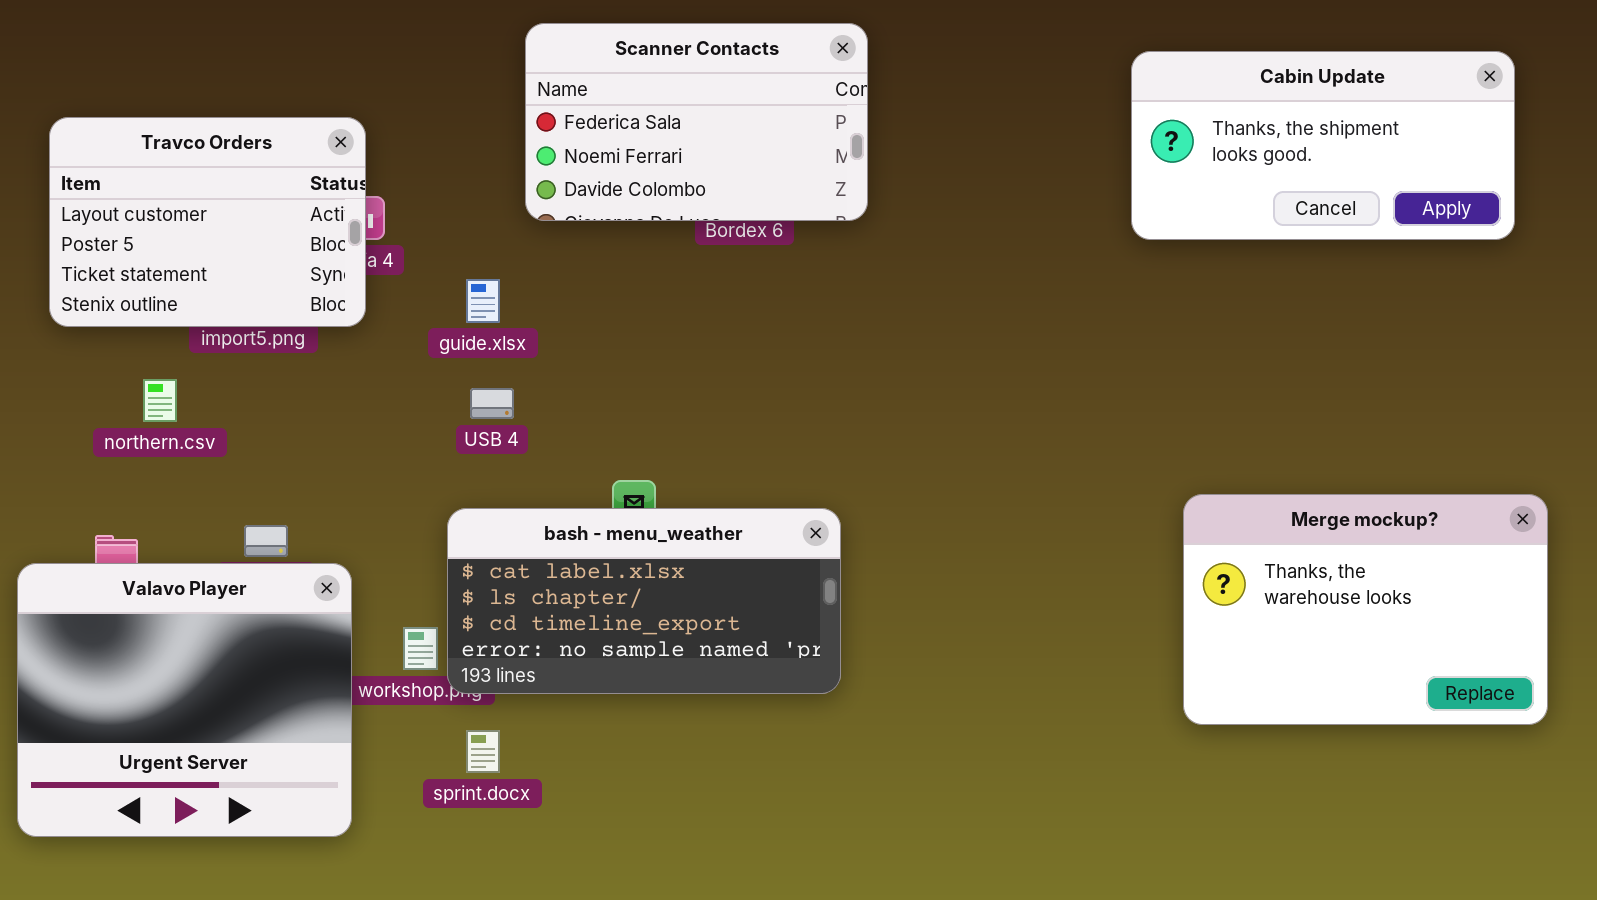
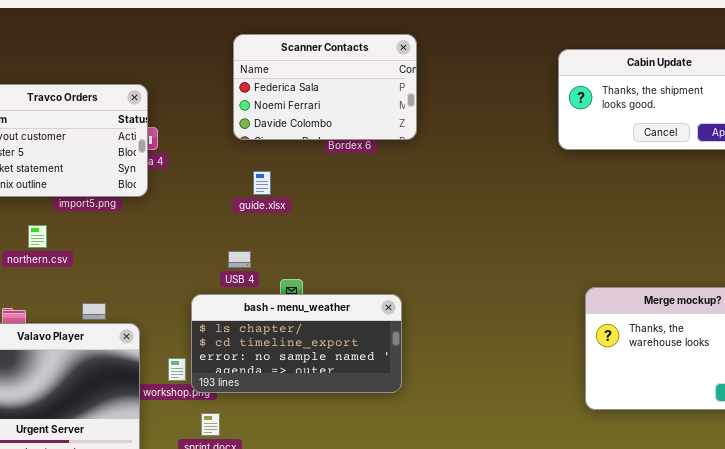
guide.xlsx: [466,279,500,323] -> [253,171,271,195], moved
USB 4: [470,388,514,419] -> [228,251,251,268], moved
bash - menu_weather: [447,508,841,694] -> [191,294,402,393], scrolled down 1 row

